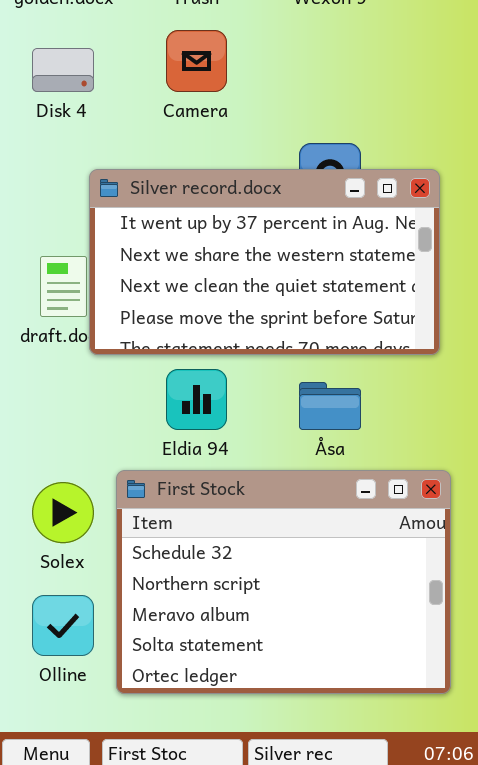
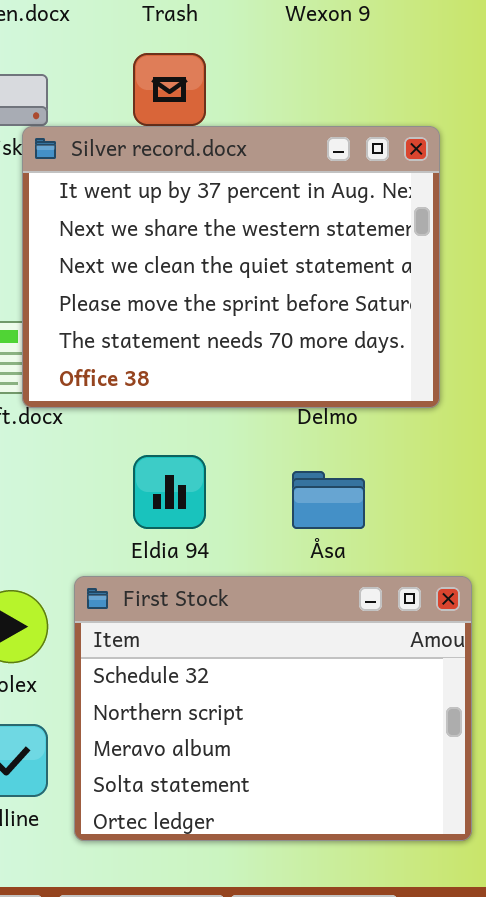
Silver record.docx: [89,169,440,355] -> [22,126,440,408], moved, resized

